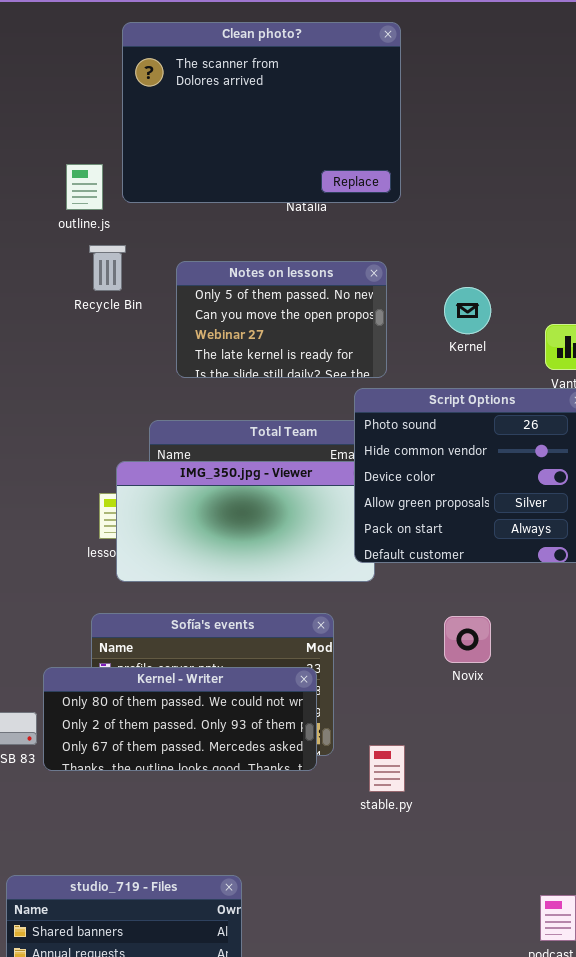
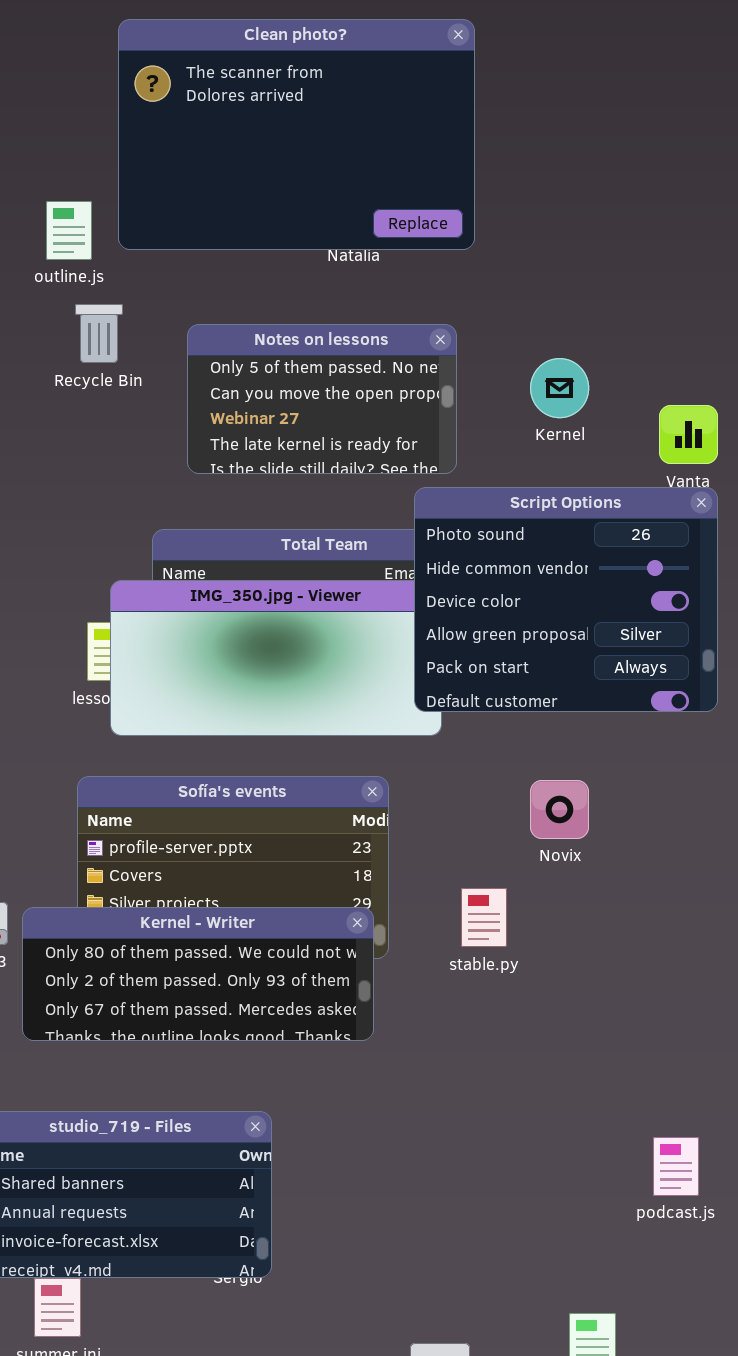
Kernel - Writer: [43,667,317,771] -> [22,907,374,1041], moved
stable.py: [369,745,405,792] -> [461,888,507,947], moved

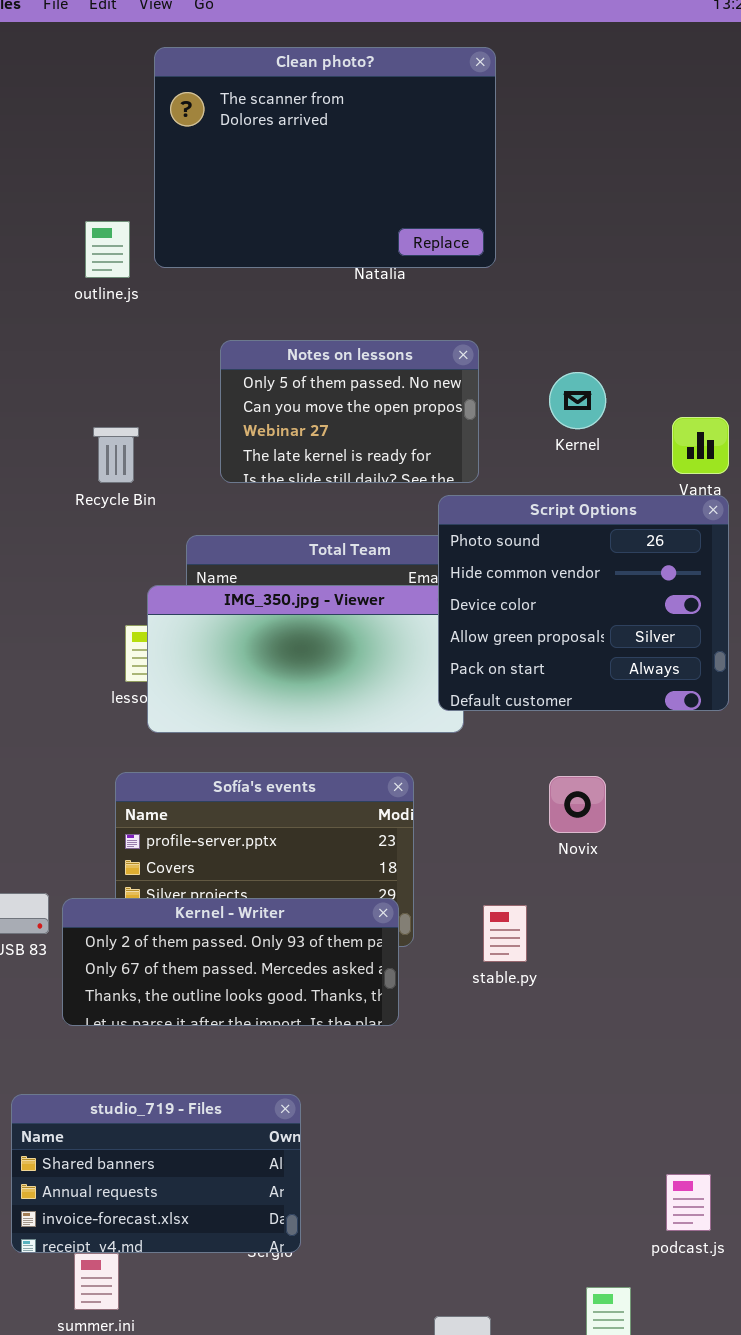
Recycle Bin: [75,304,123,363] -> [93,427,139,483], moved
stable.py: [461,888,507,947] -> [483,905,527,962], moved
Kernel - Writer: [22,907,374,1041] -> [62,898,399,1026], scrolled down 1 row
podcast.js: [653,1137,699,1196] -> [666,1174,711,1231], moved

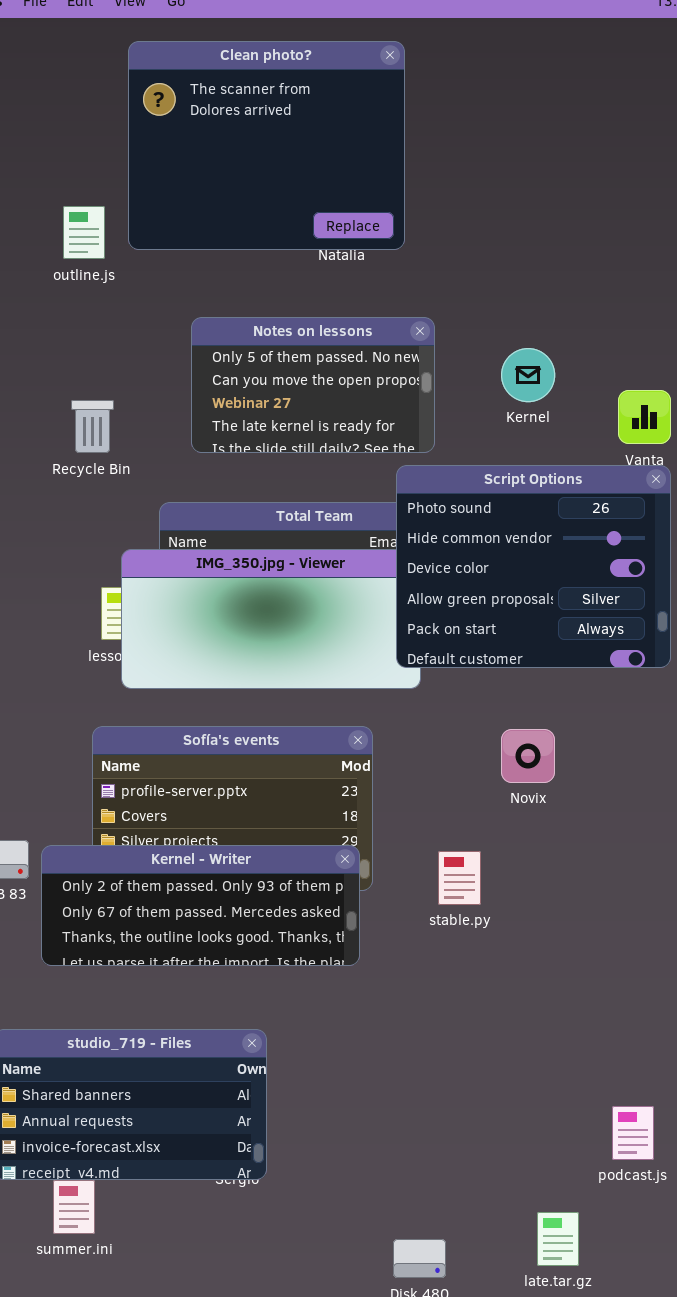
Clean photo?: [154,47,496,268] -> [128,41,405,250], resized

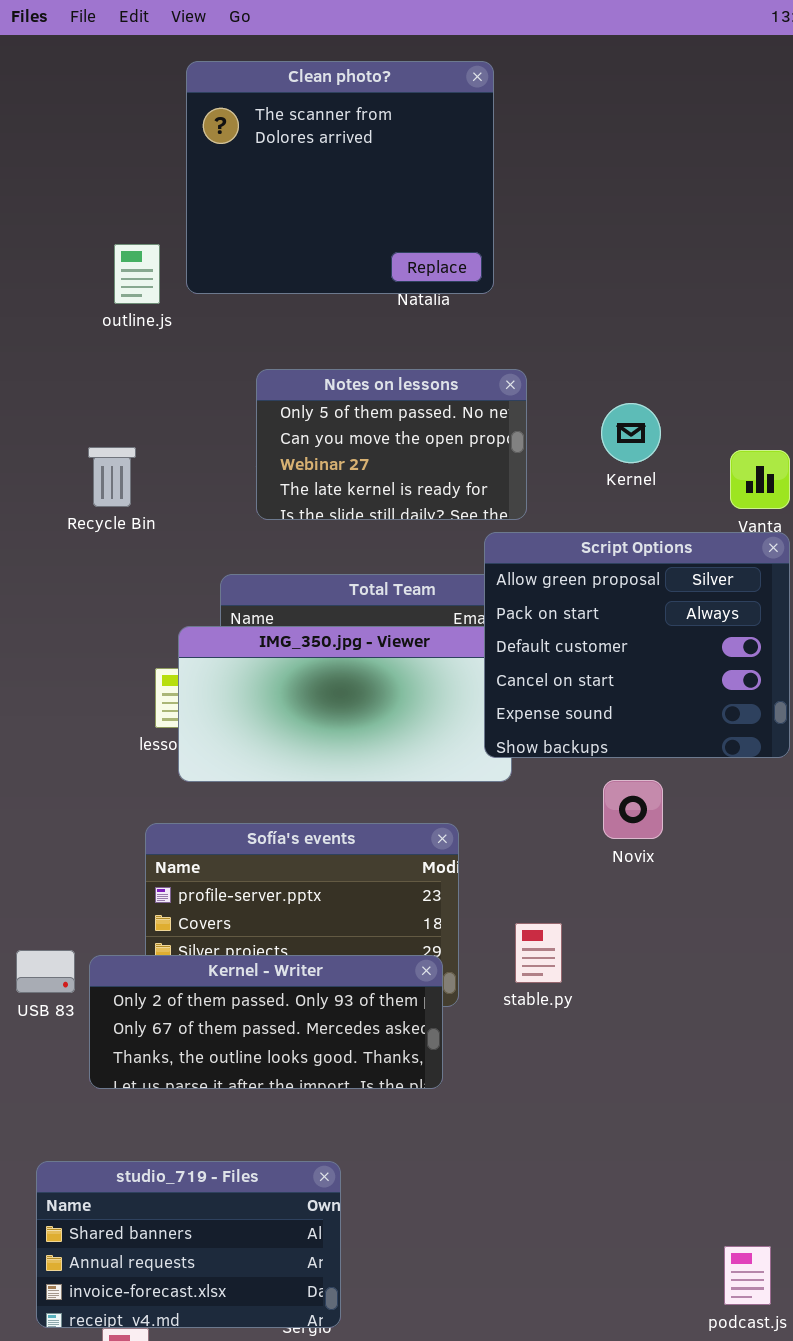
Recycle Bin: [71,400,114,453] -> [88,447,136,507], moved
Script Options: [396,465,671,668] -> [484,532,790,758], scrolled down 3 rows
Novix: [501,729,555,783] -> [603,780,663,839], moved
stable.py: [438,851,481,905] -> [515,923,562,983], moved

